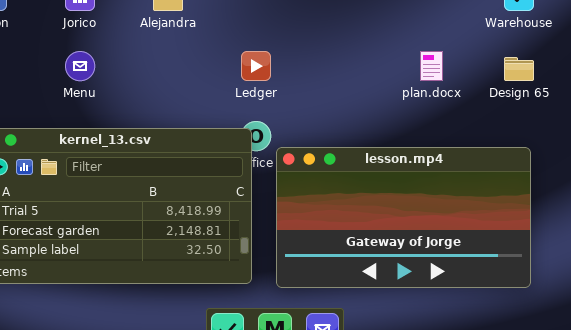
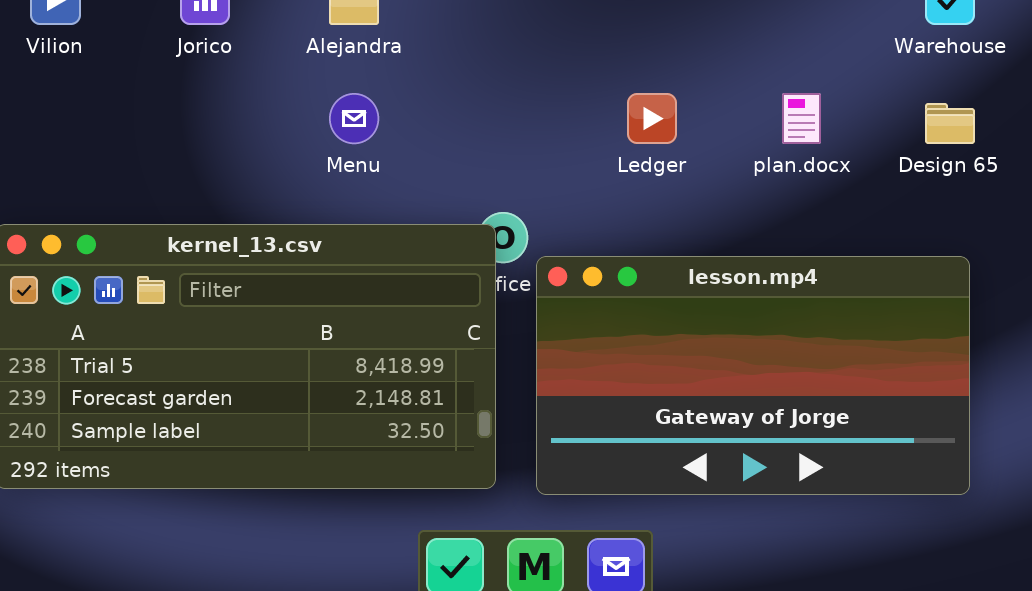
Menu: [65,51,95,81] -> [329,93,379,144], moved
Ledger: [241,51,271,81] -> [627,93,677,144], moved

